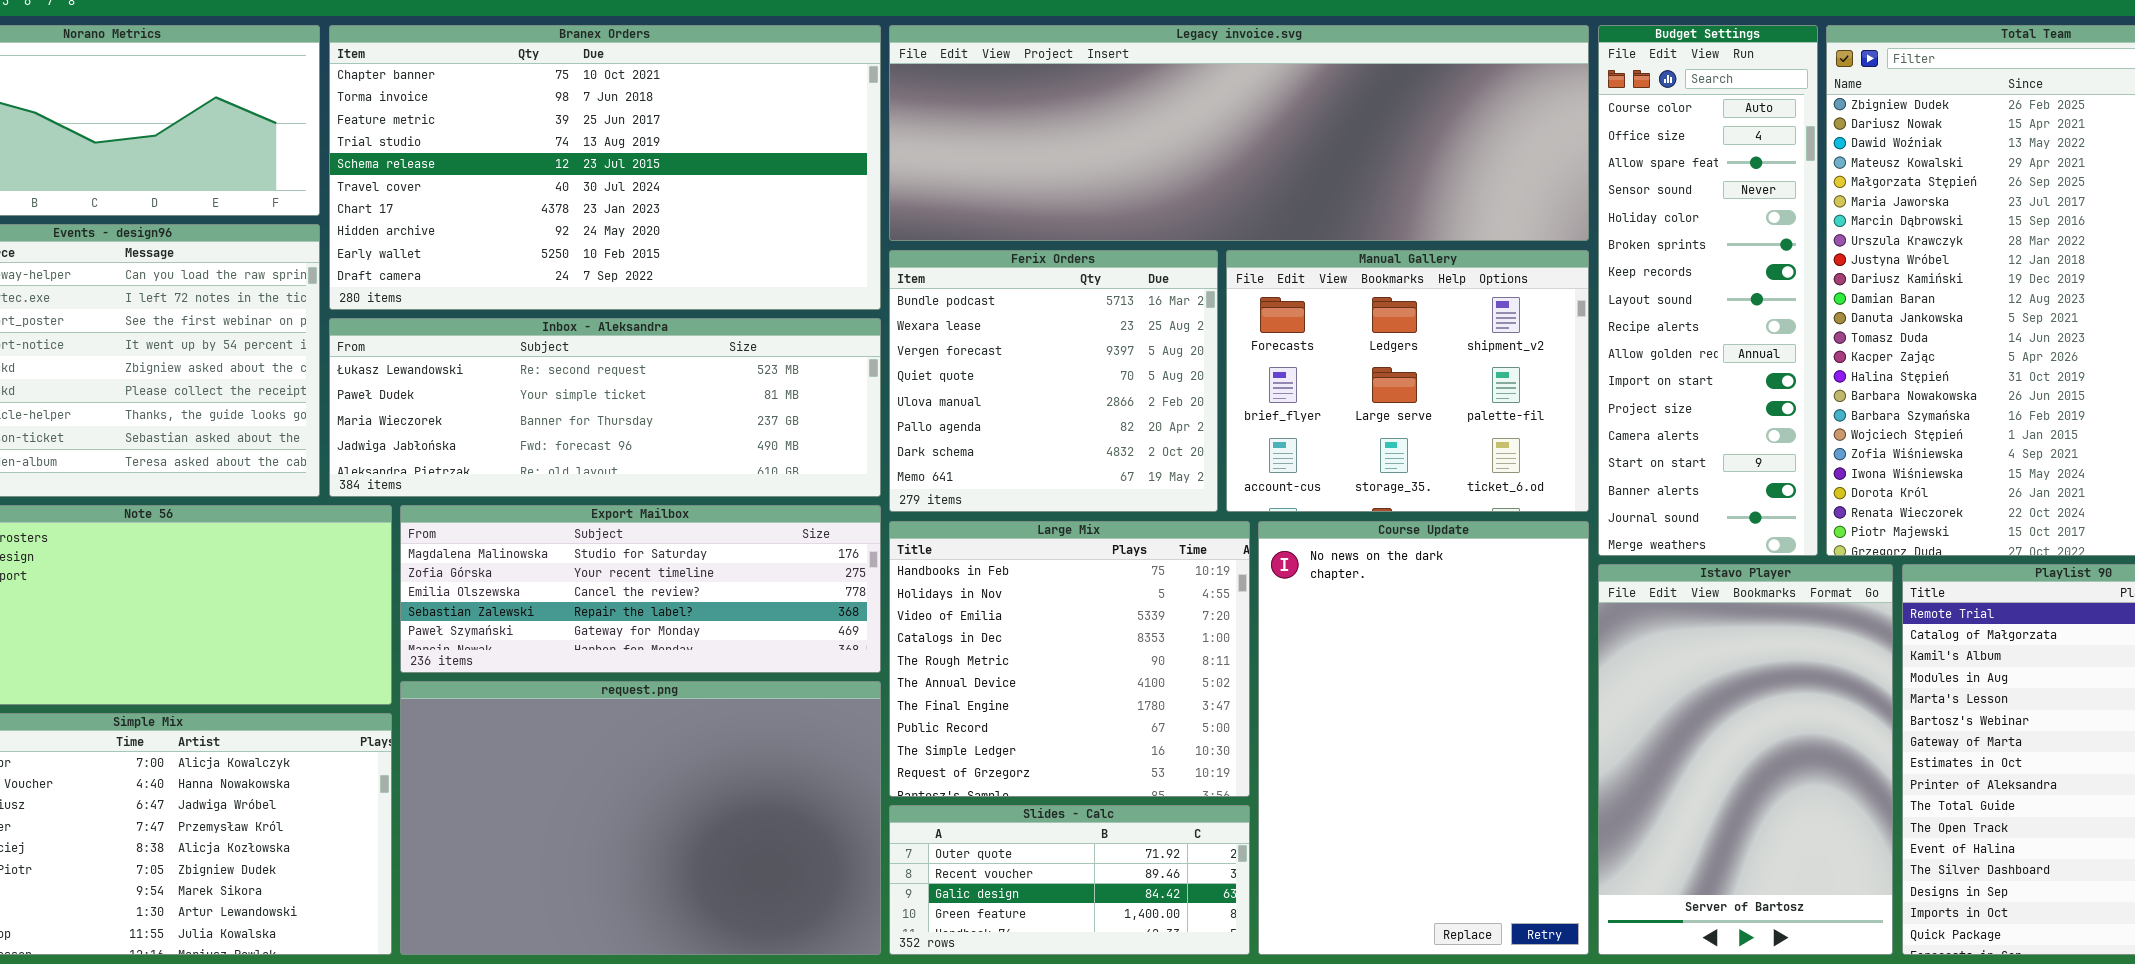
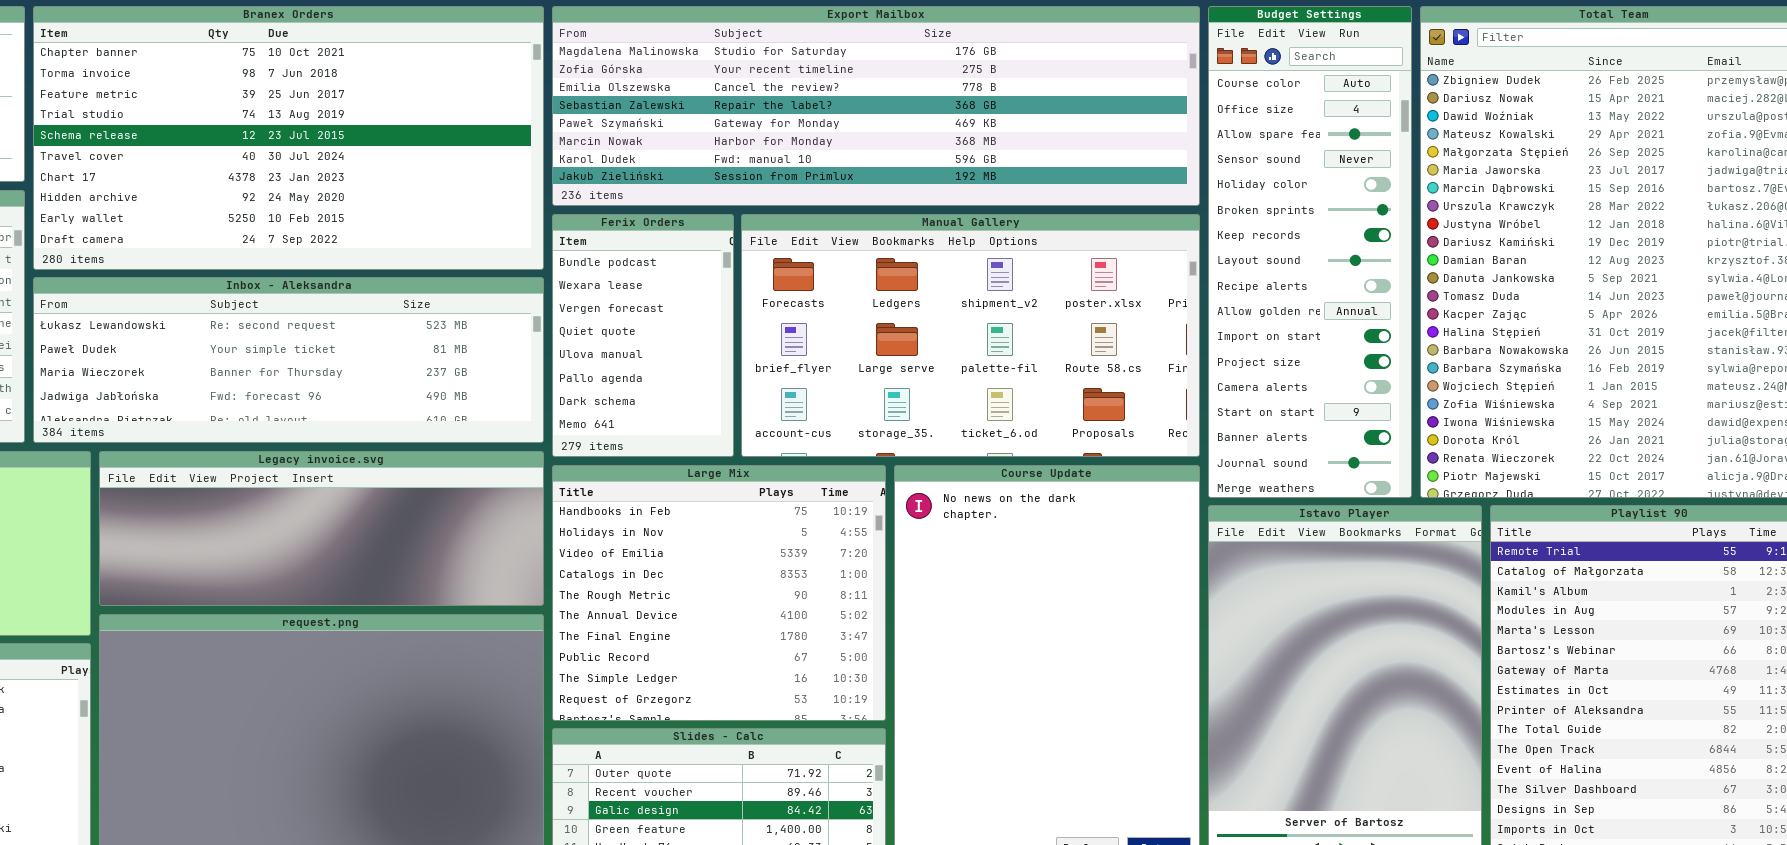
Legacy invoice.svg: [889,25,1589,241] -> [99,451,544,606], moved, resized
Ferix Orders: [889,250,1218,512] -> [552,214,734,457], resized
Manual Gallery: [1226,250,1589,512] -> [741,214,1200,457], resized
Export Mailbox: [400,505,881,673] -> [552,6,1200,206], moved, resized

